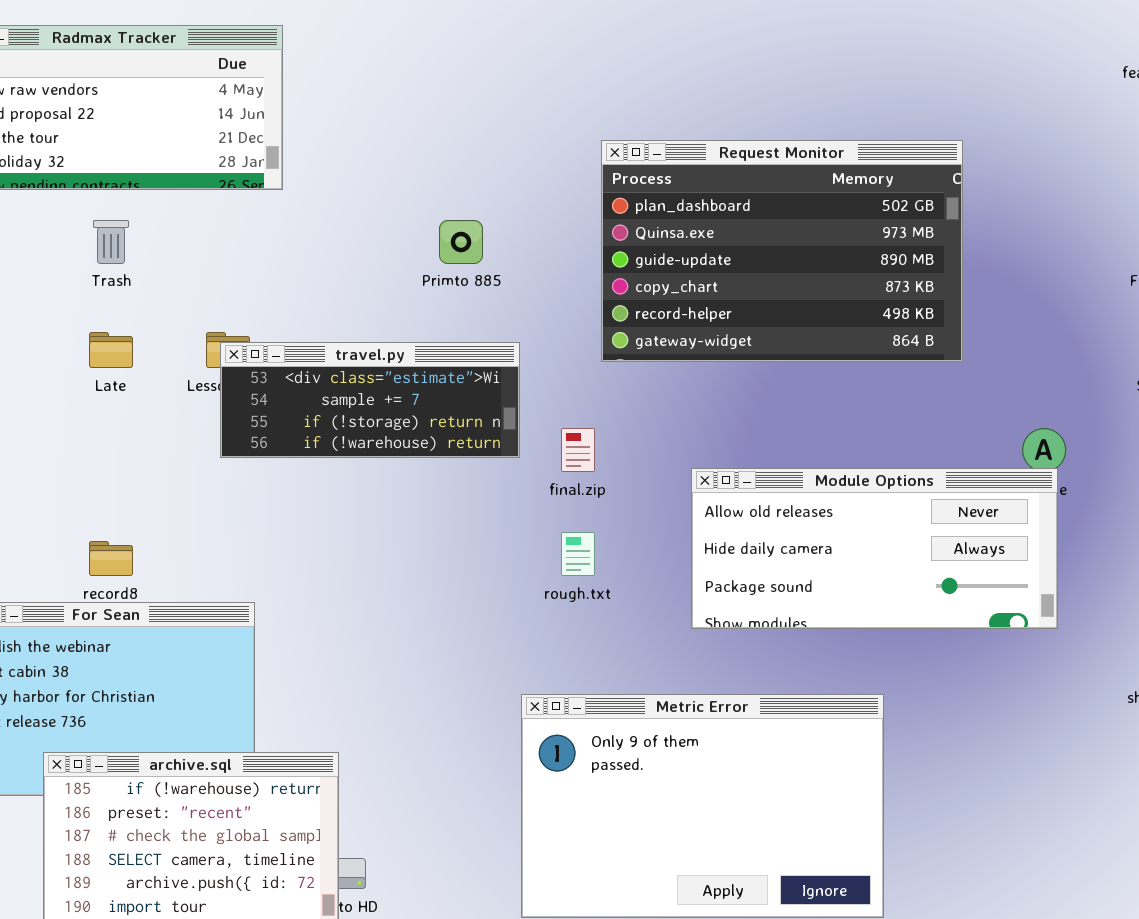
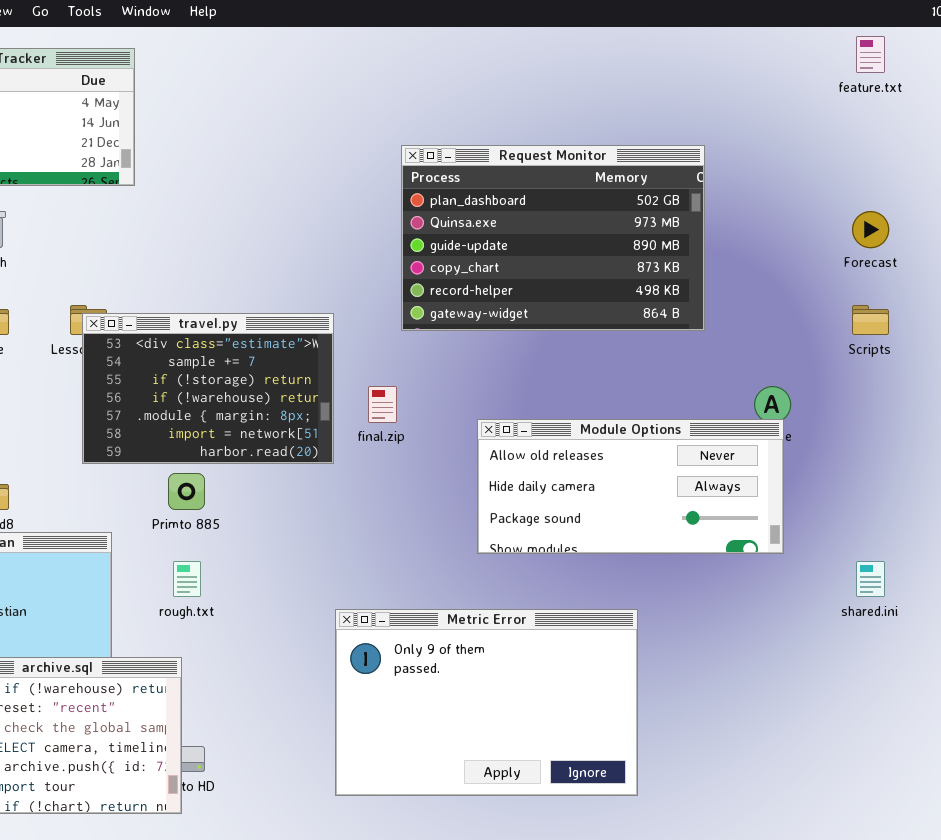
Primto 885: [439,220,483,264] -> [168,473,205,510], moved
travel.py: [220,342,520,458] -> [82,313,334,464], resized
rough.txt: [561,532,595,576] -> [173,561,201,597], moved

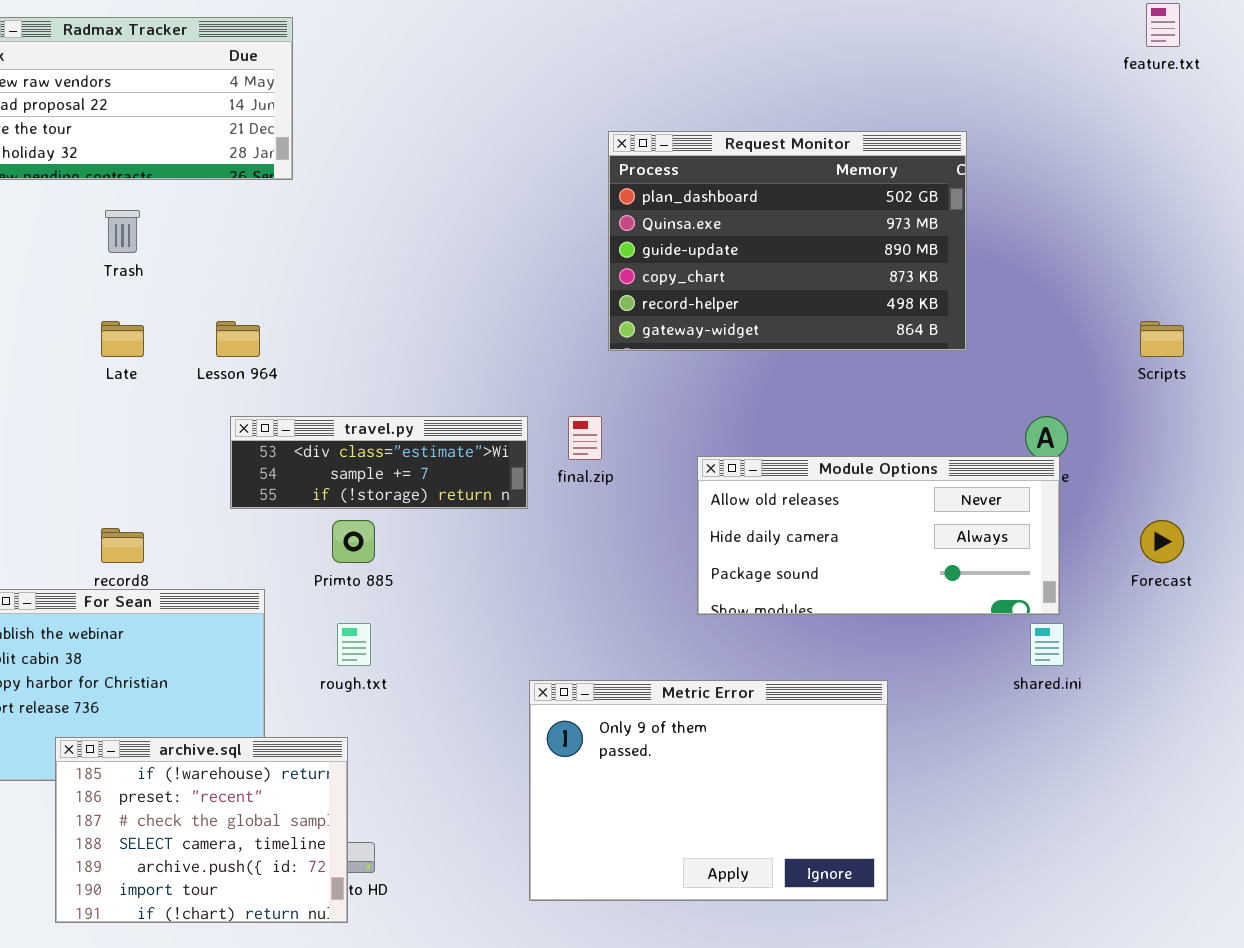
Forecast: [852,211,889,248] -> [1140,520,1184,563], moved
travel.py: [82,313,334,464] -> [230,416,528,509], resized
shared.ini: [856,561,885,597] -> [1030,623,1064,666], moved

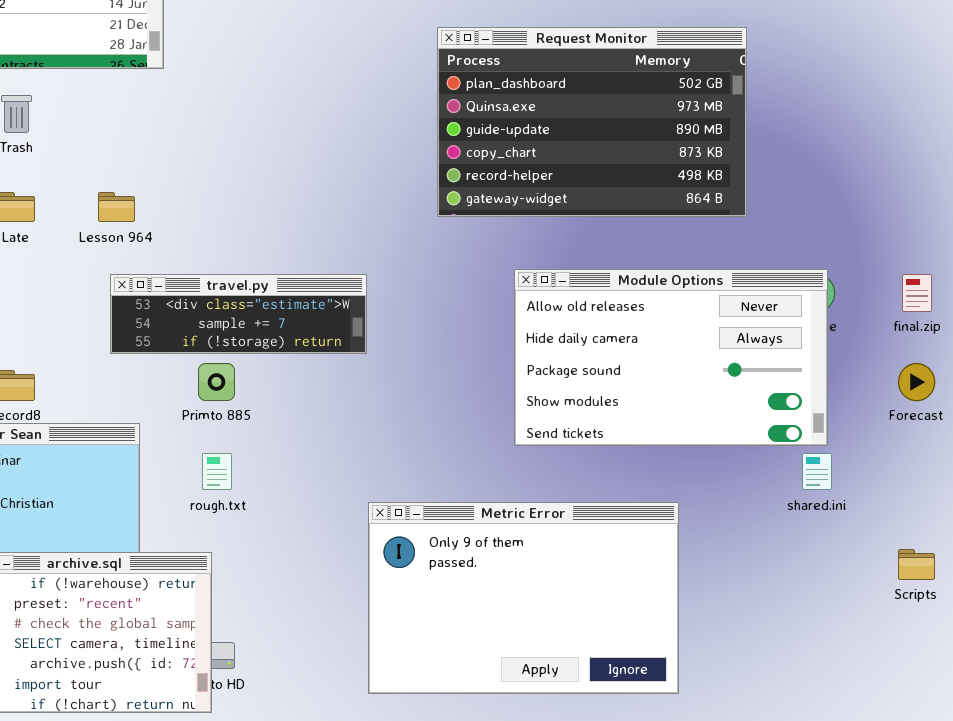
Scripts: [1140,321,1184,357] -> [898,549,935,580], moved
final.zip: [568,416,602,460] -> [902,274,932,312], moved
Module Options: [697,456,1060,615] -> [514,269,828,446], resized

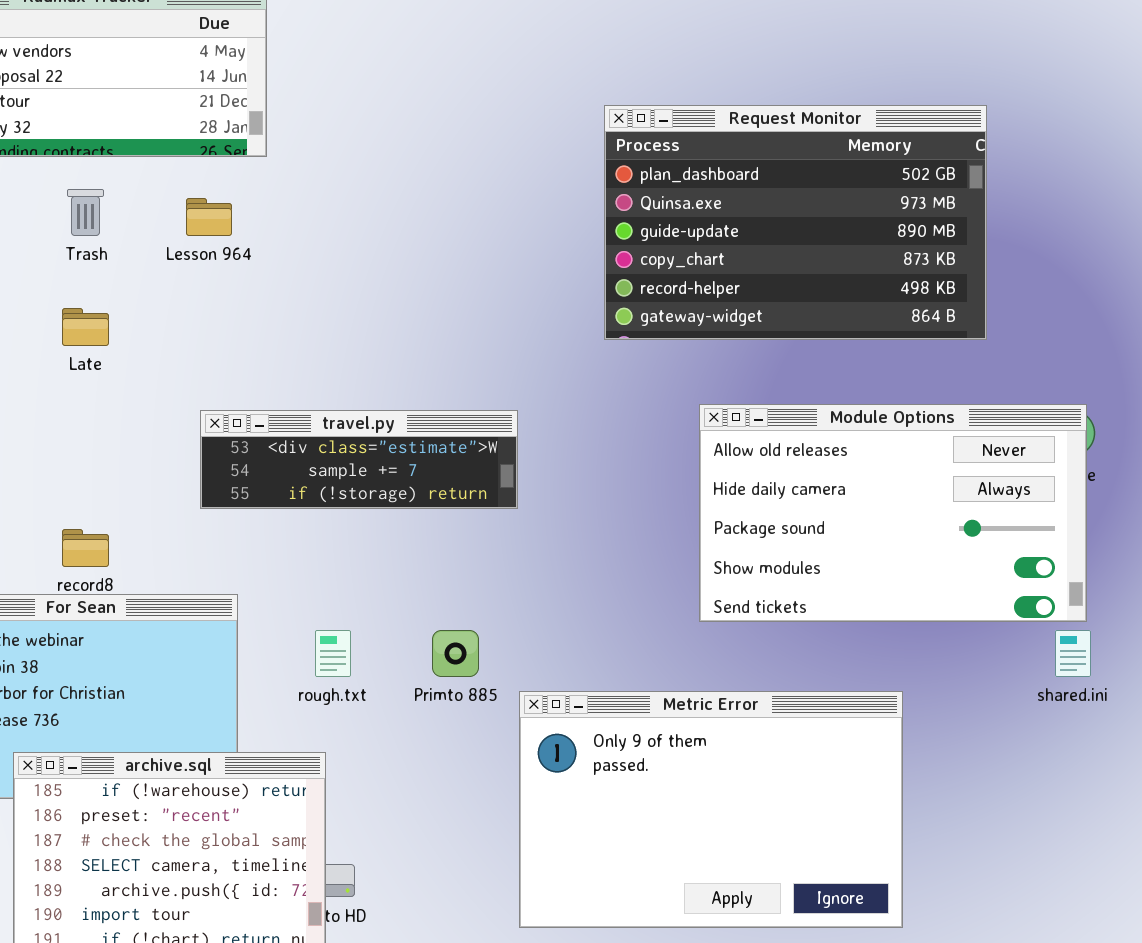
Lesson 964: [98,192,135,222] -> [186,198,232,236], moved
Primto 885: [198,363,235,401] -> [432,630,479,677], moved

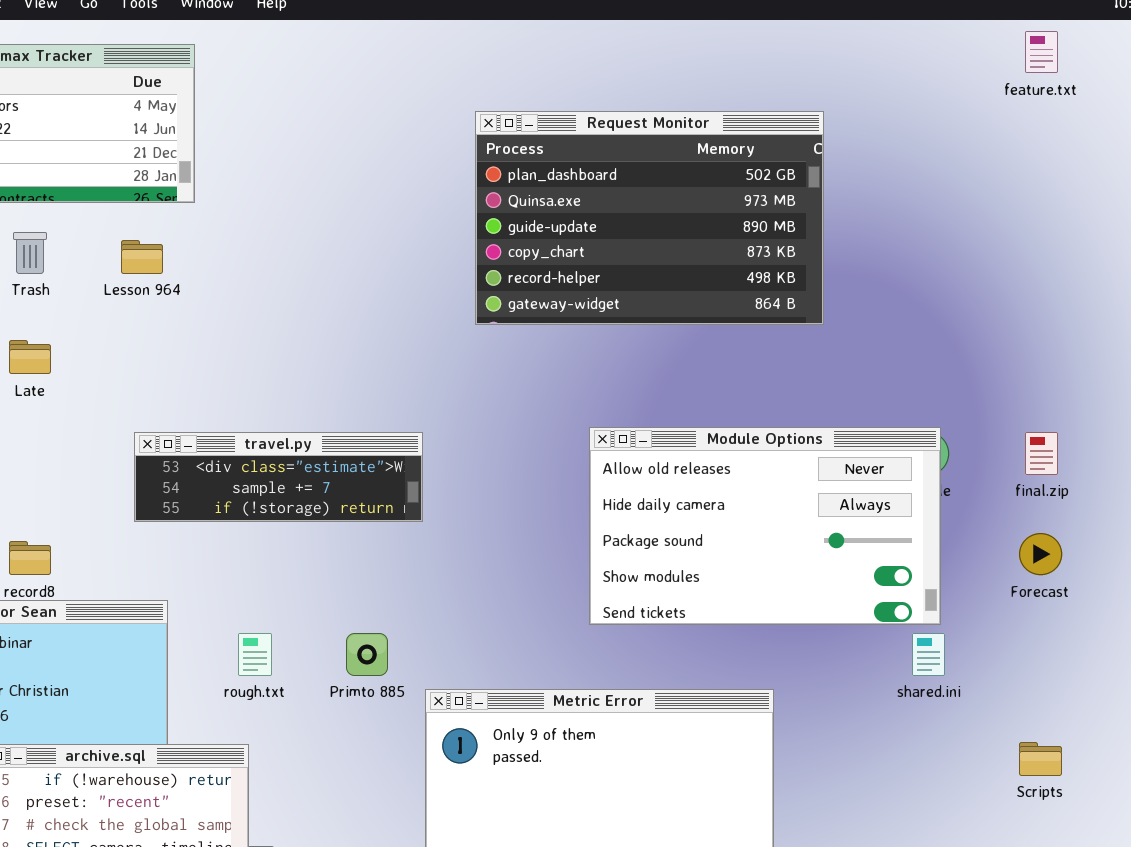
Request Monitor: [604,105,987,340] -> [475,111,824,325], moved

